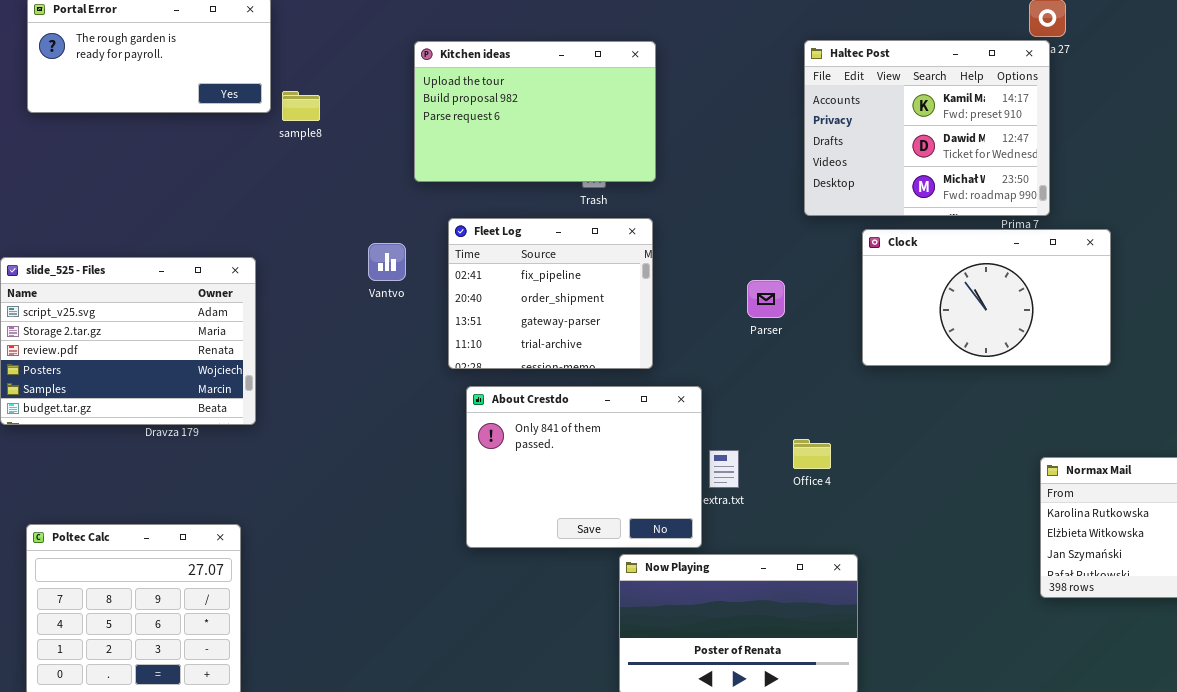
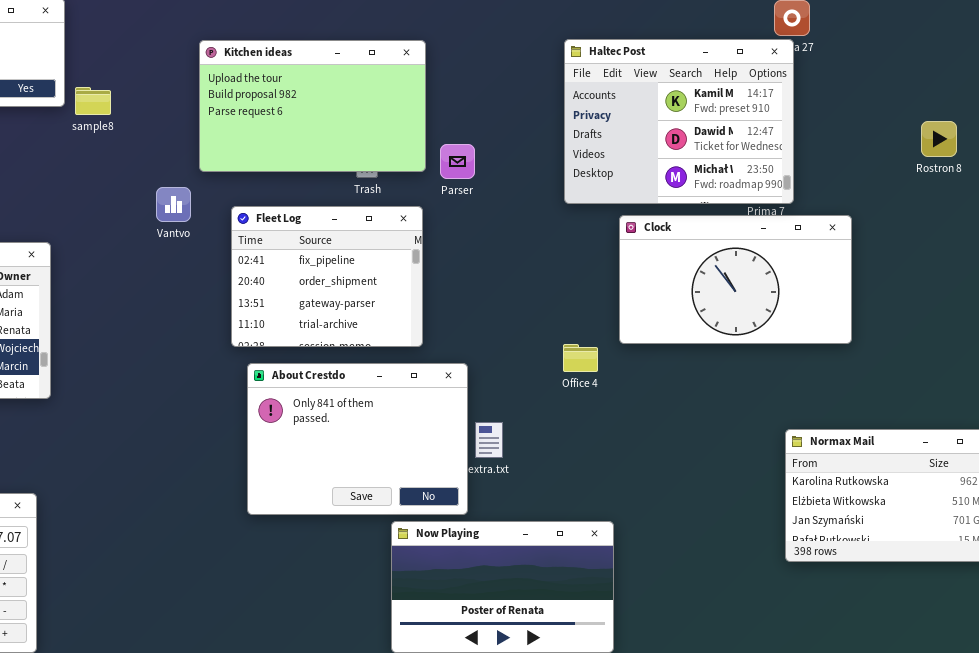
Vantvo: [368,243,406,281] -> [156,187,191,222], moved
Parser: [747,280,785,318] -> [440,144,475,179], moved
Office 4: [793,439,831,469] -> [563,344,598,372], moved

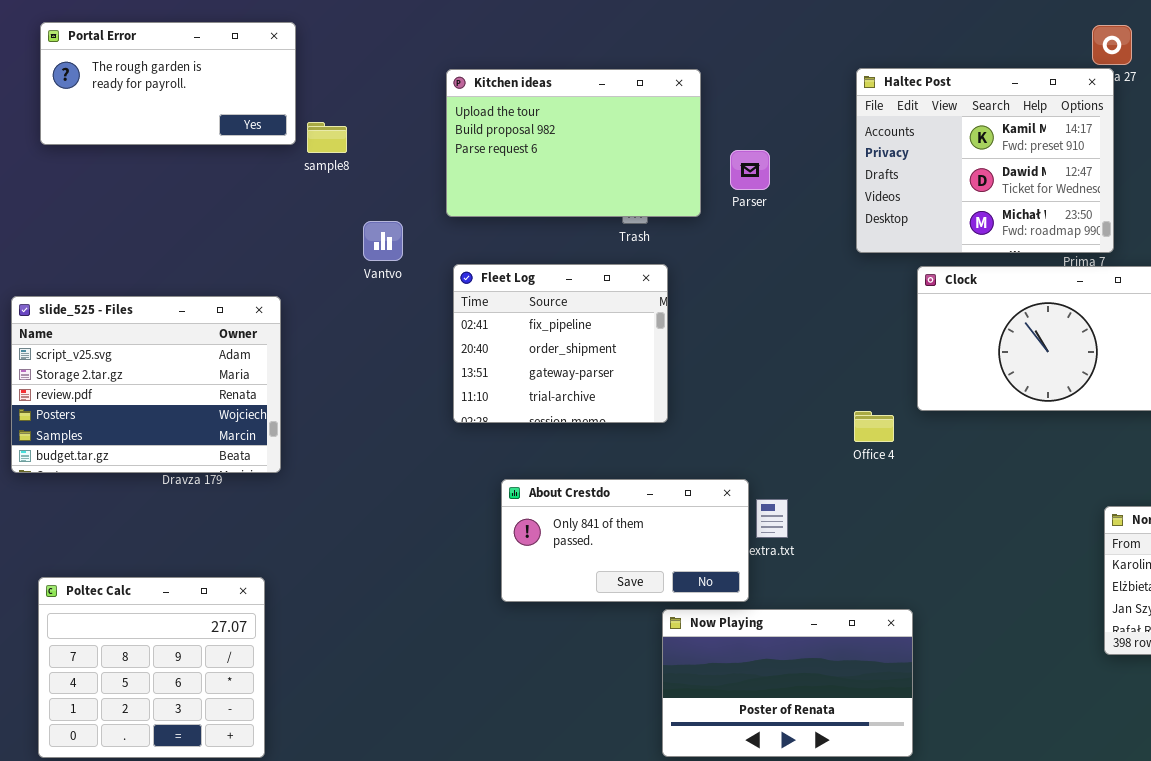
Parser: [440,144,475,179] -> [730,150,770,190], moved
Vantvo: [156,187,191,222] -> [363,221,403,261], moved
Fleet Log: [231,206,423,347] -> [453,264,668,423], moved
About Crestdo: [247,363,468,515] -> [501,479,749,602], resized

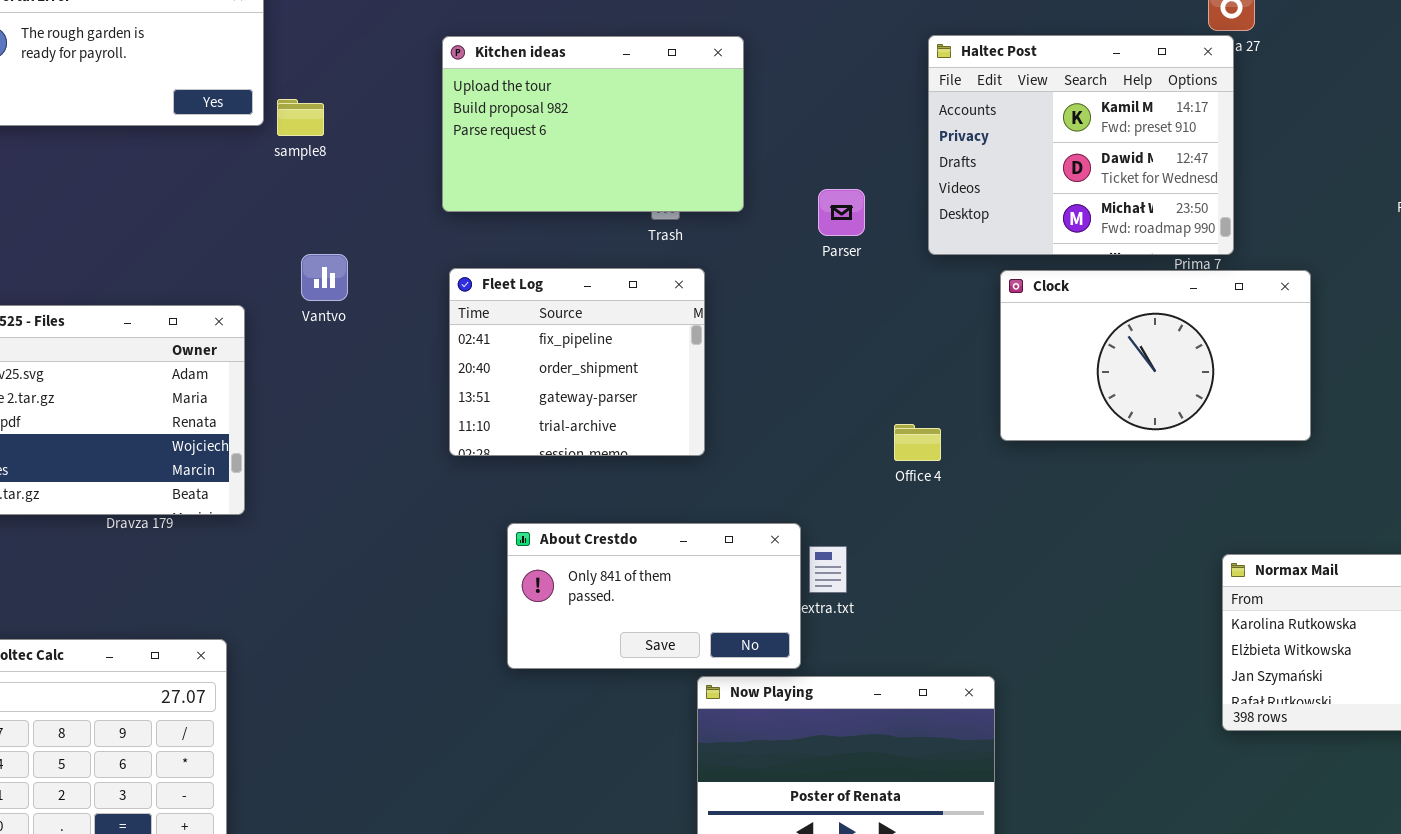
Parser: [730,150,770,190] -> [818,189,865,236], moved
Vantvo: [363,221,403,261] -> [301,254,348,301], moved
Office 4: [854,411,894,442] -> [894,424,941,461], moved

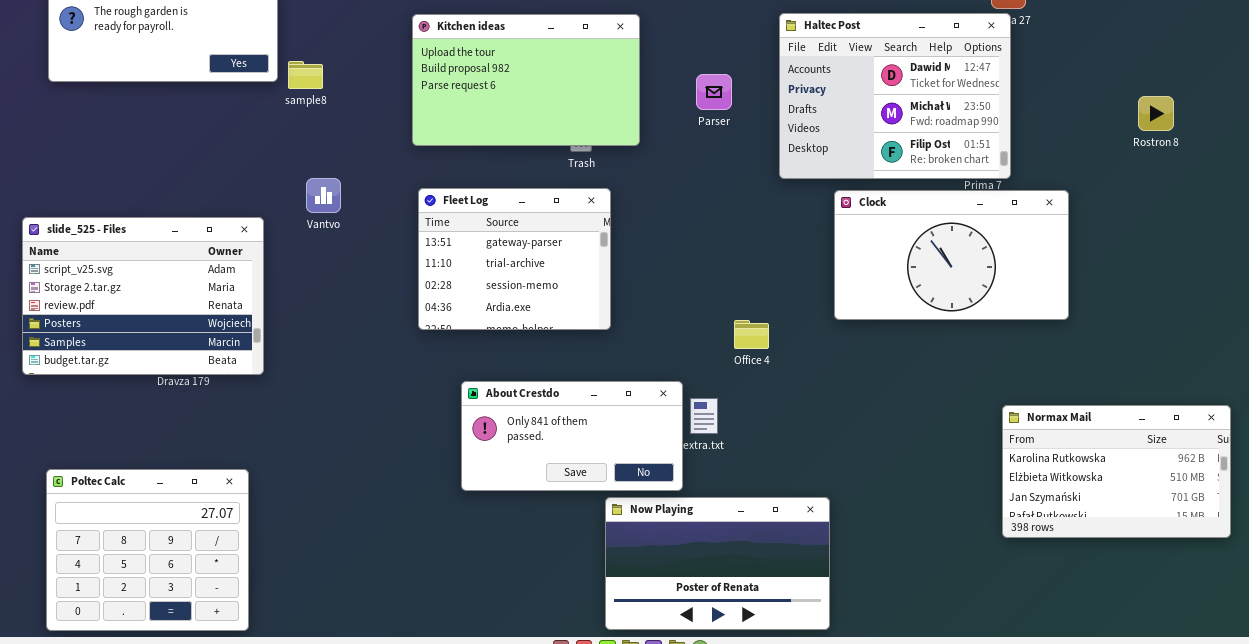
Haltec Post: [928,35,1234,255] -> [779,13,1011,179], scrolled down 1 row
Parser: [818,189,865,236] -> [696,74,732,110], moved
Fleet Log: [449,268,705,456] -> [418,188,611,330], scrolled down 2 rows
Office 4: [894,424,941,461] -> [734,320,769,349], moved

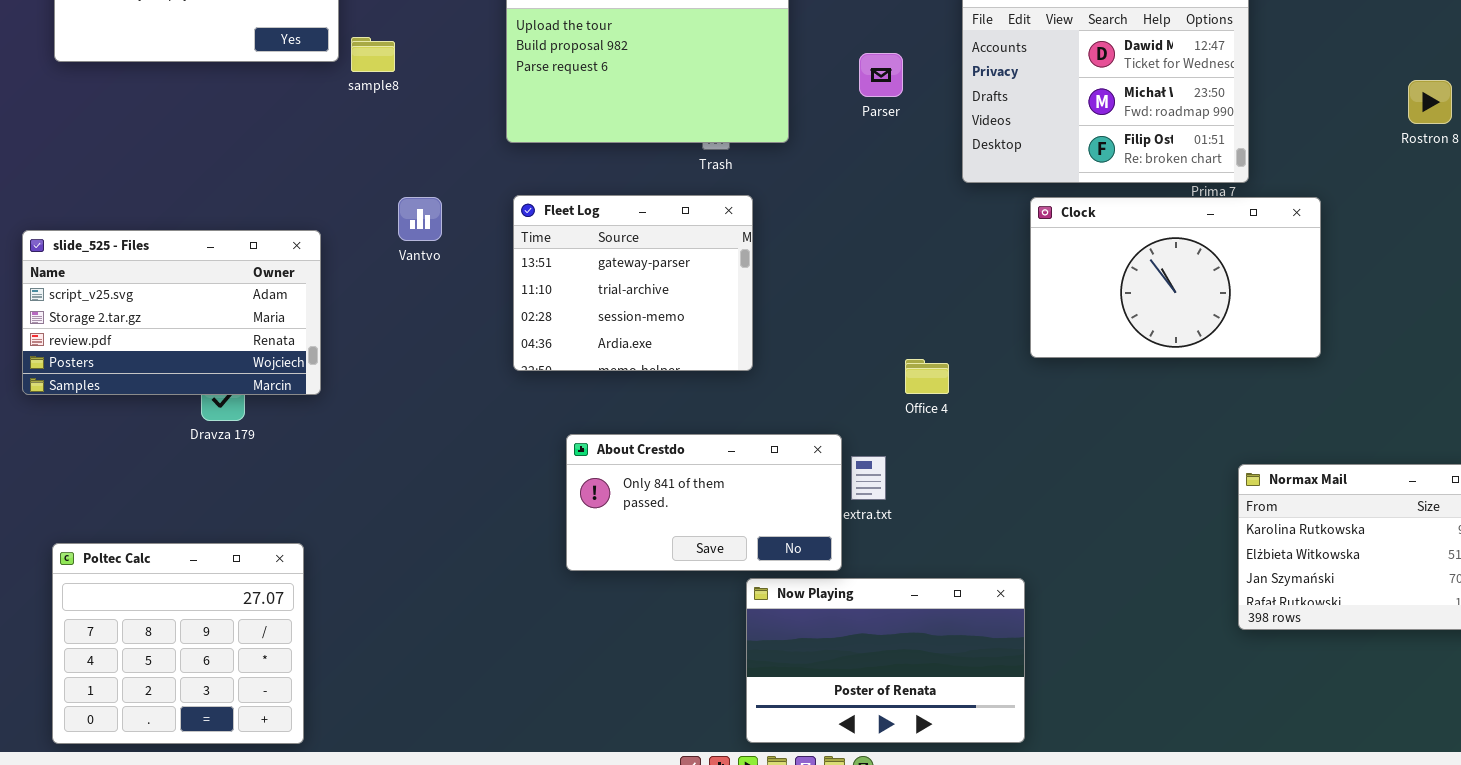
Vantvo: [306,178,341,213] -> [398,197,442,241], moved
slide_525 - Files: [22,217,264,375] -> [22,230,321,395], resized

